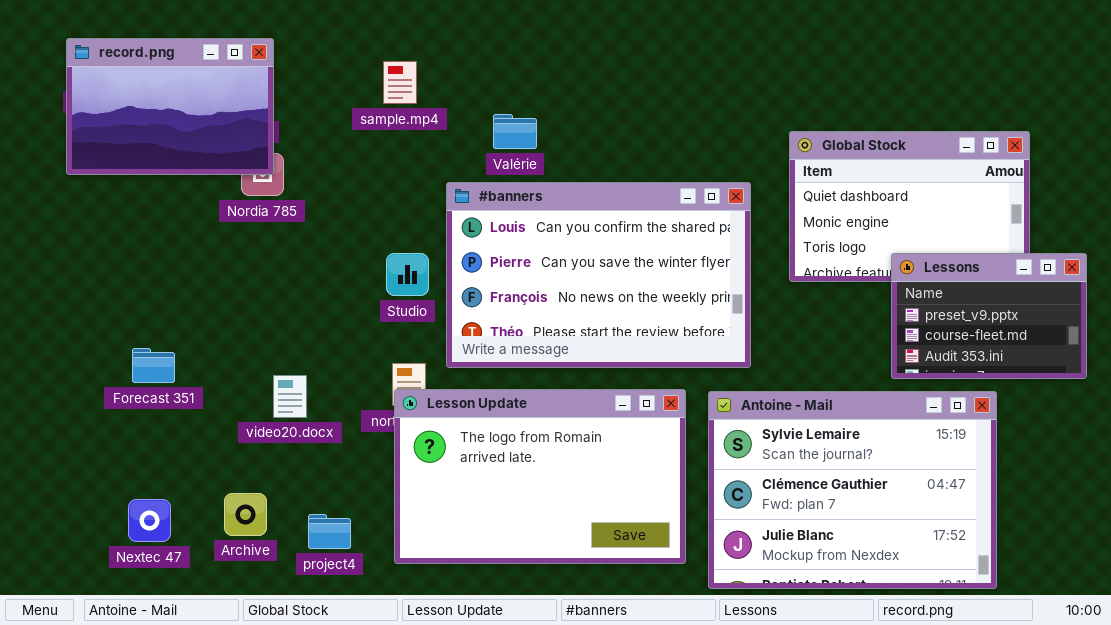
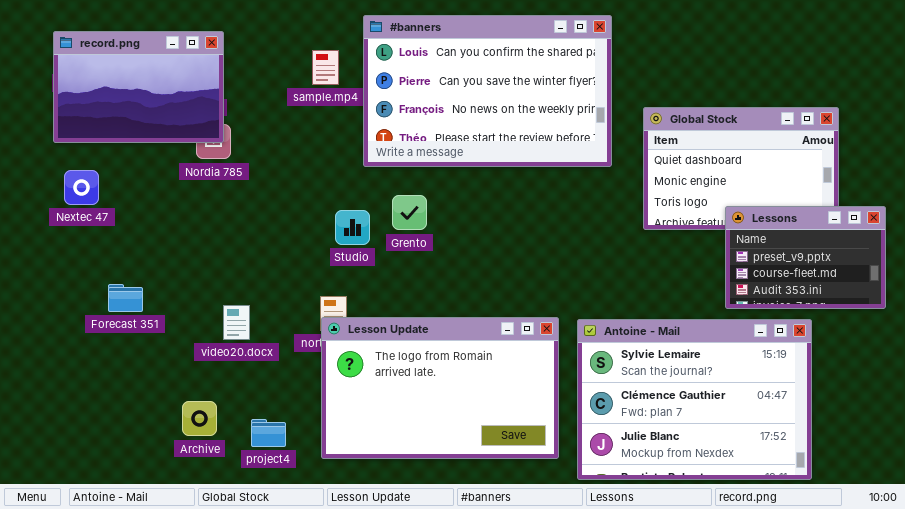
#banners: [446,182,751,368] -> [363,15,612,167], moved
Studio: [386,253,429,296] -> [335,210,370,245], moved
Nextec 47: [128,499,171,542] -> [64,170,99,205], moved

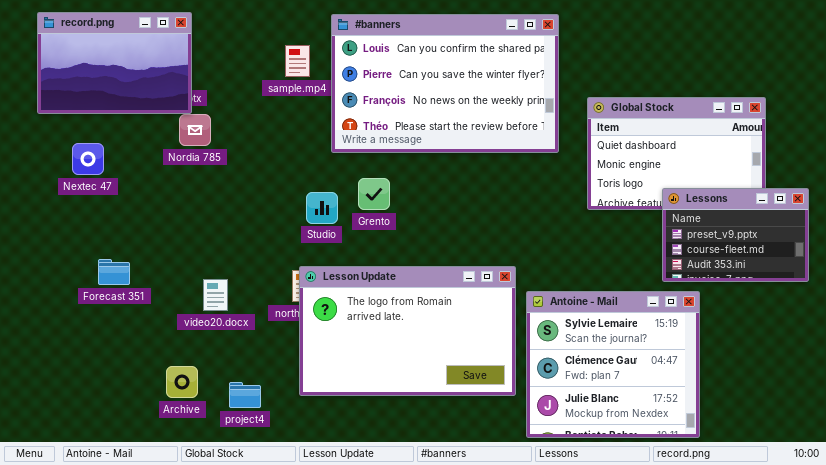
record.png: [53,31,224,143] -> [37,12,192,114], moved
Nextec 47: [64,170,99,205] -> [72,143,104,175], moved
Lesson Update: [321,317,559,459] -> [299,266,516,396], moved
Antoine - Mail: [577,319,812,480] -> [526,291,700,438], resized

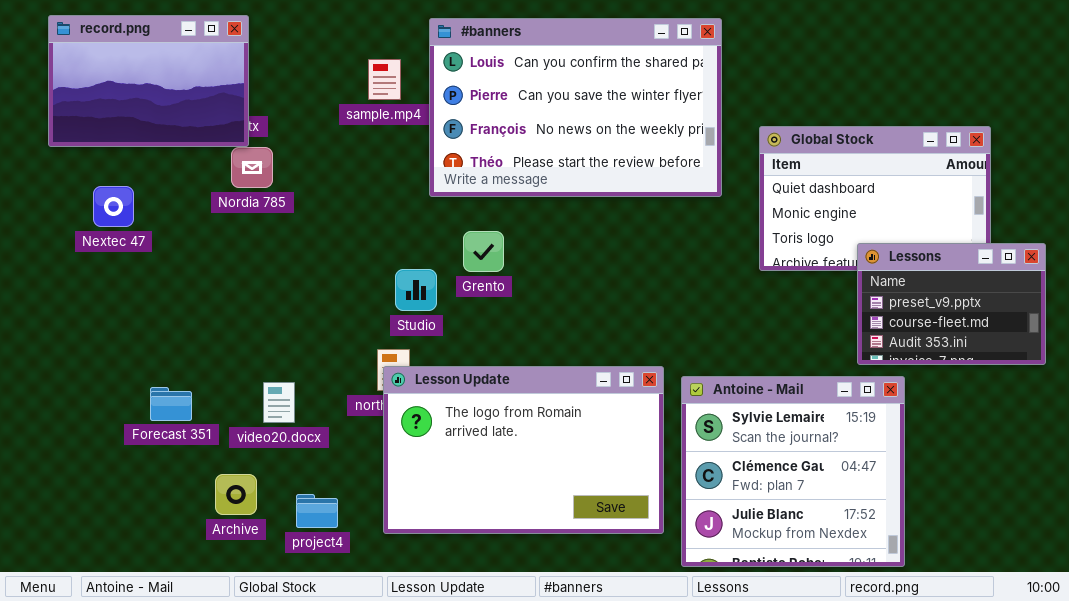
Studio: [306,192,338,224] -> [395,269,437,311], moved
Forecast 351: [98,259,130,285] -> [150,387,192,421], moved
Lesson Update: [299,266,516,396] -> [383,366,664,534], moved
video20.docx: [203,279,228,311] -> [263,382,295,423], moved

